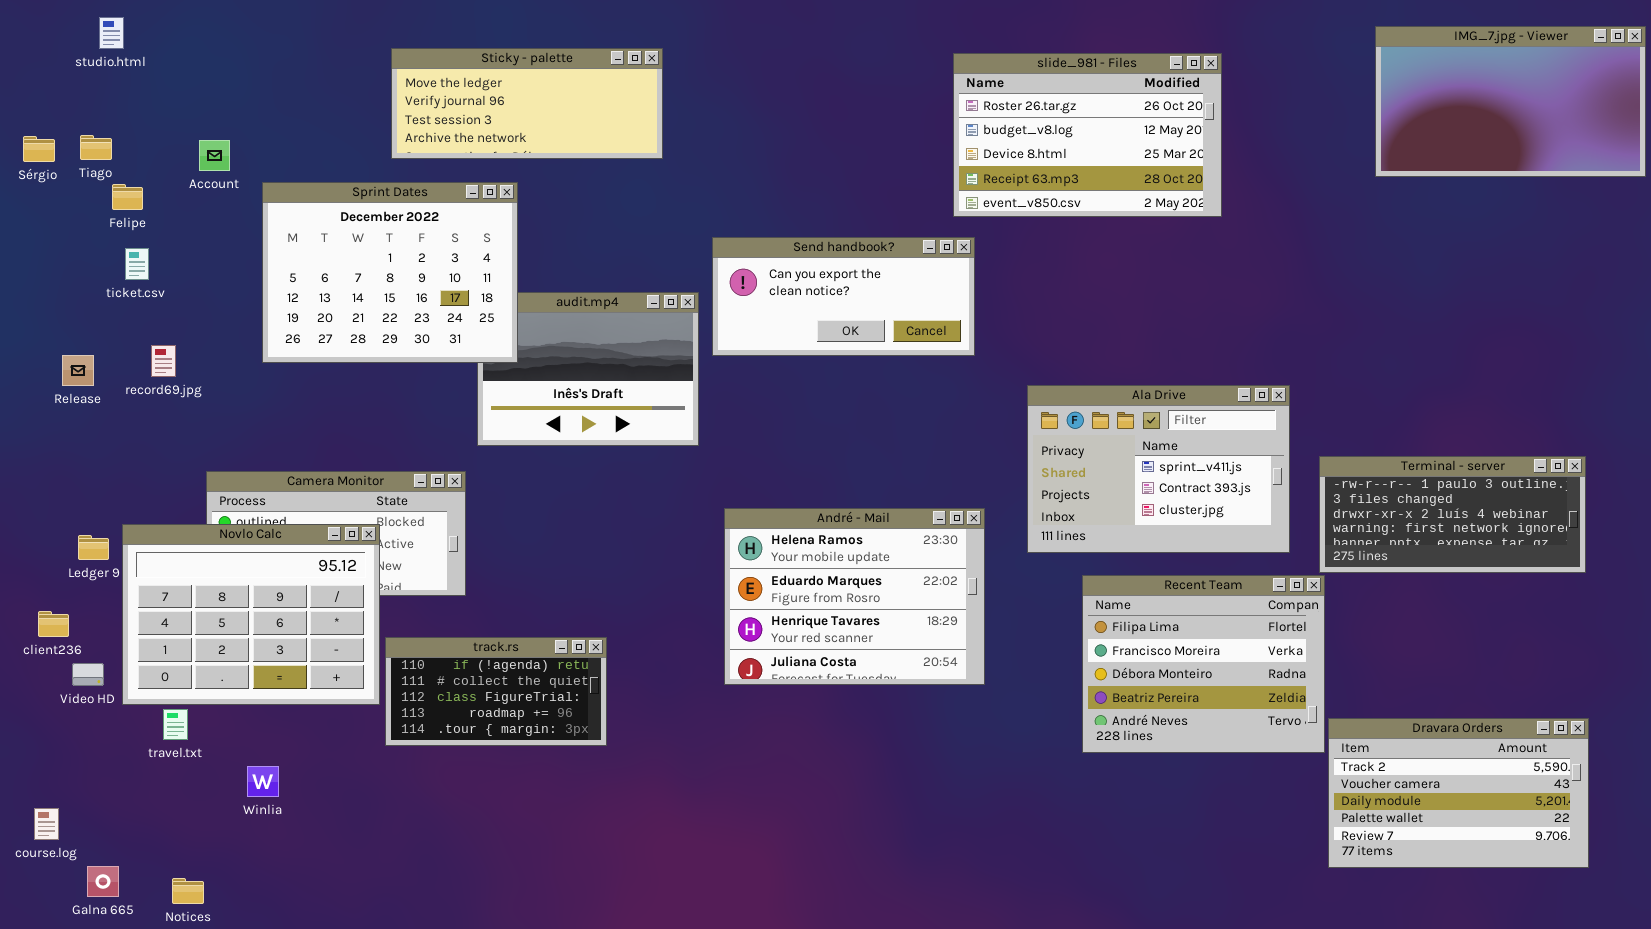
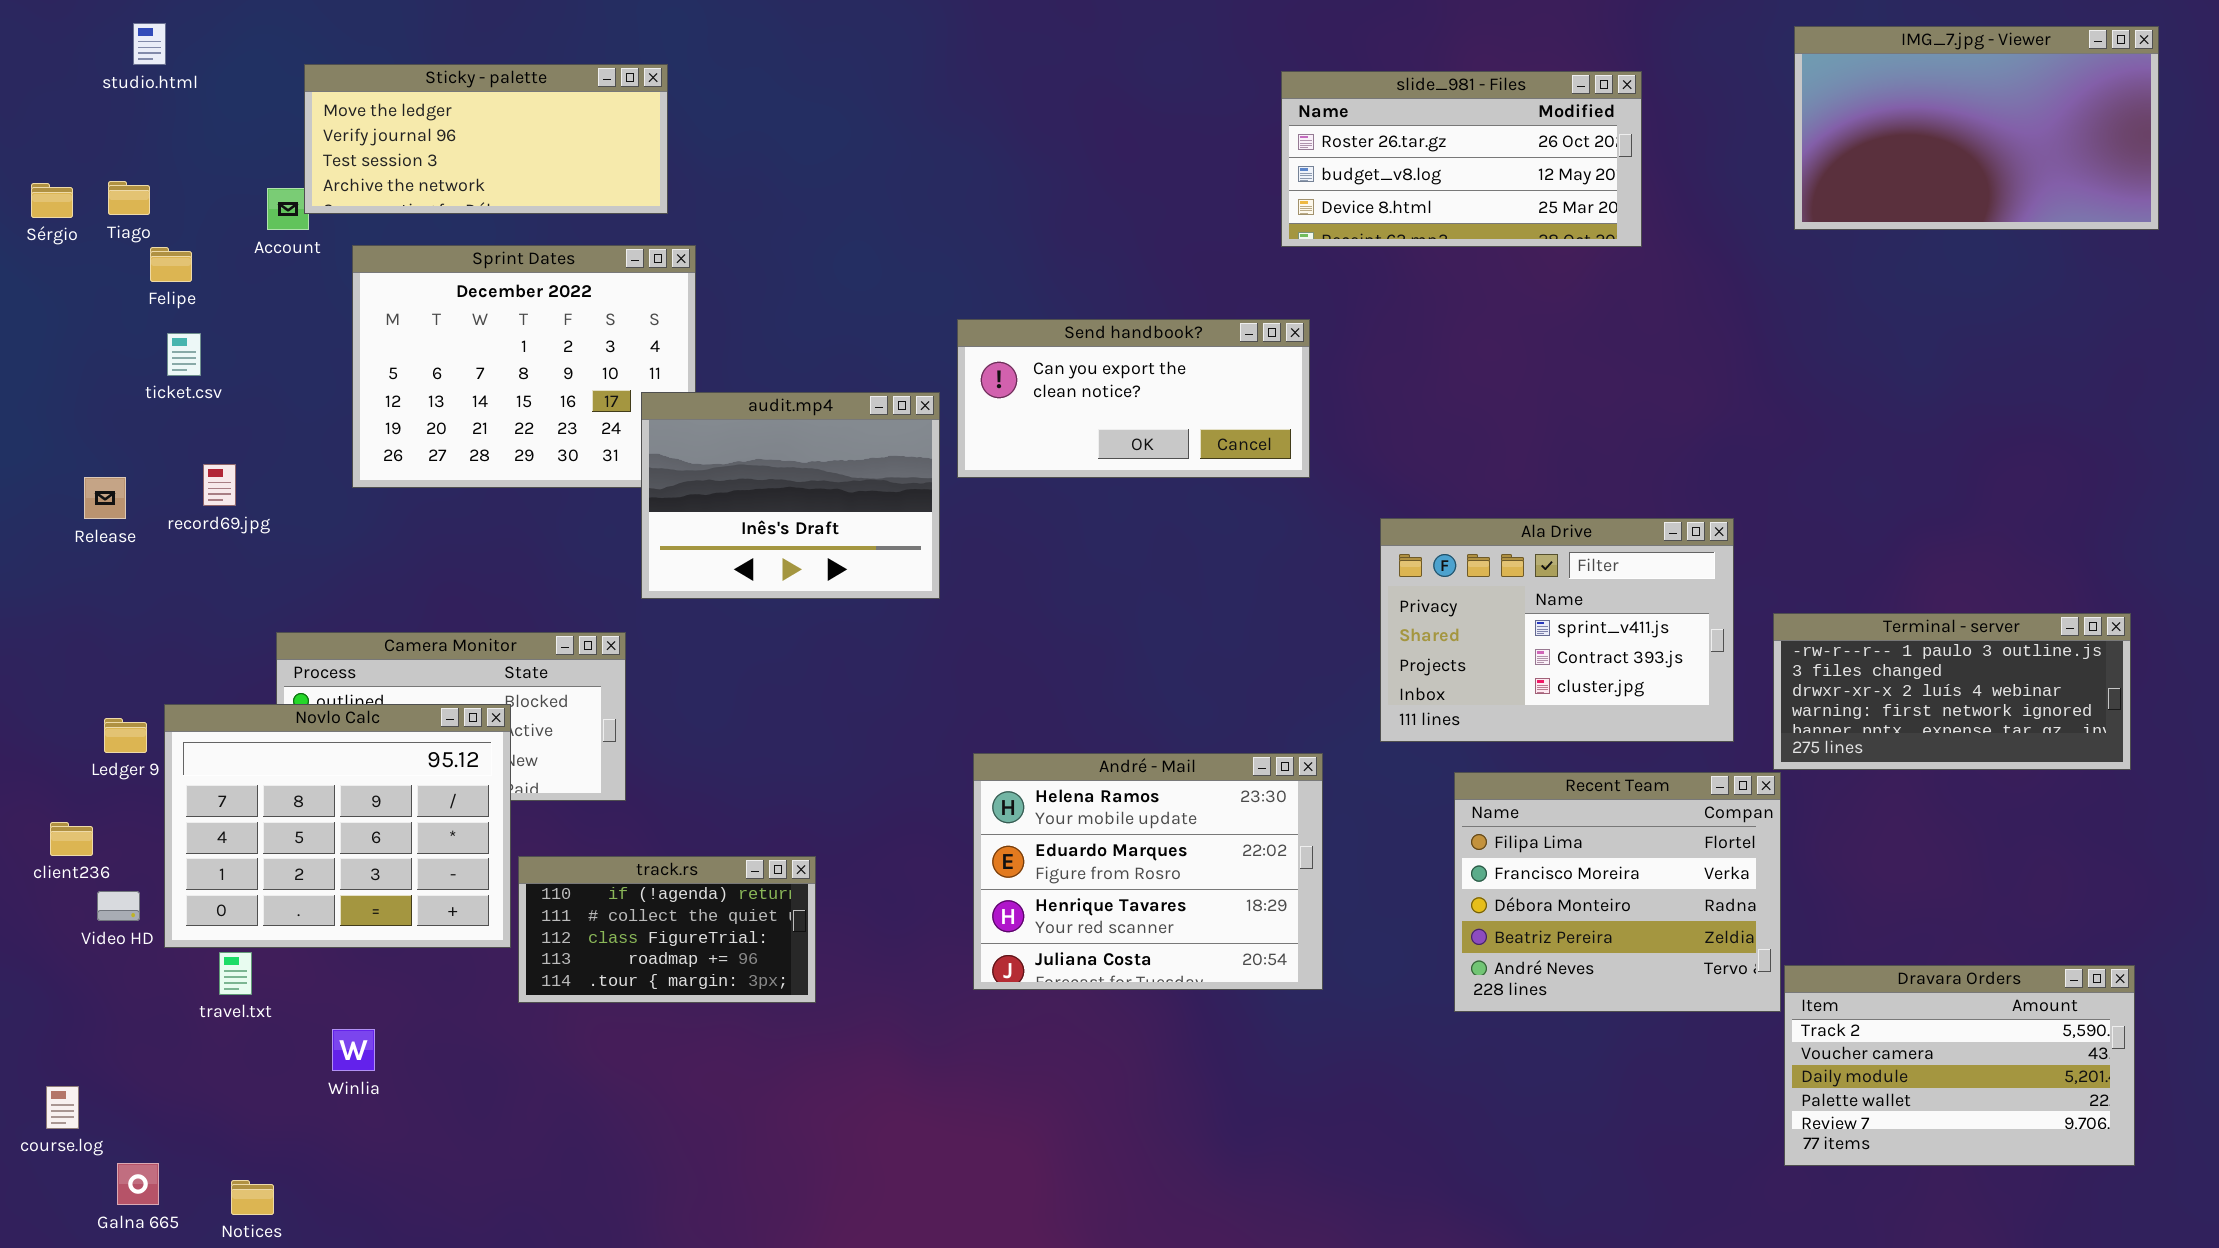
IMG_7.jpg - Viewer: [1375,26,1646,177] -> [1794,26,2159,230], moved
Sticky - palette: [391,48,663,159] -> [304,64,668,214], moved
slide_981 - Files: [953,53,1222,217] -> [1281,71,1642,247], resized
audit.mp4: [477,292,699,446] -> [641,392,940,599], raised
André - Mail: [724,508,985,685] -> [973,753,1323,990], moved

